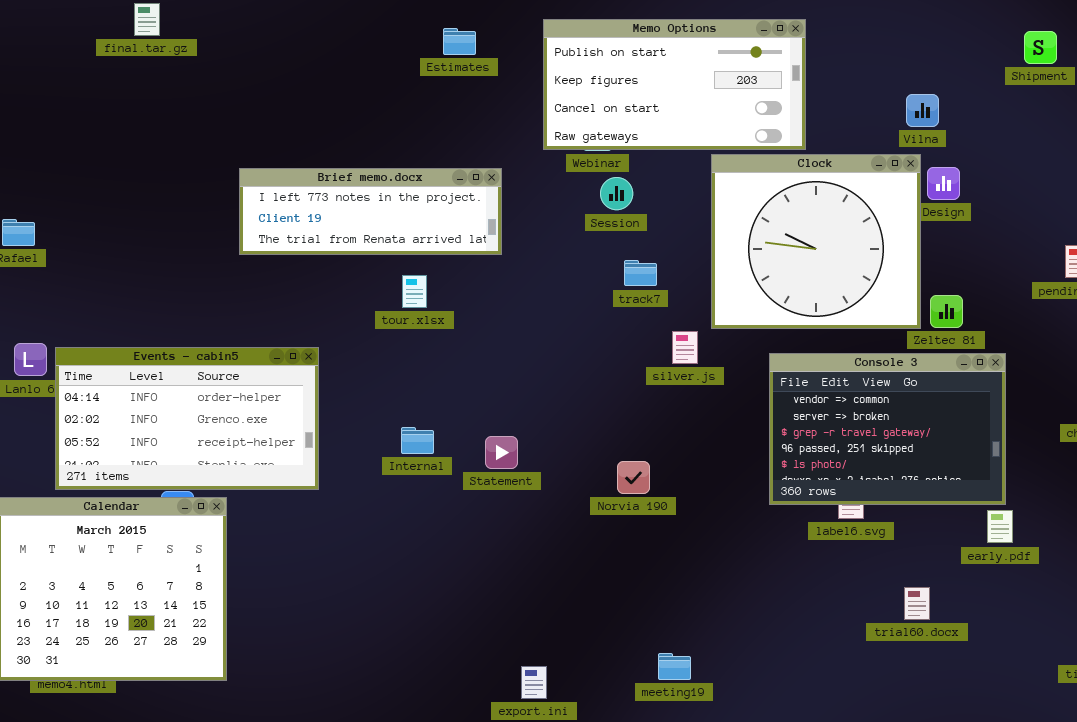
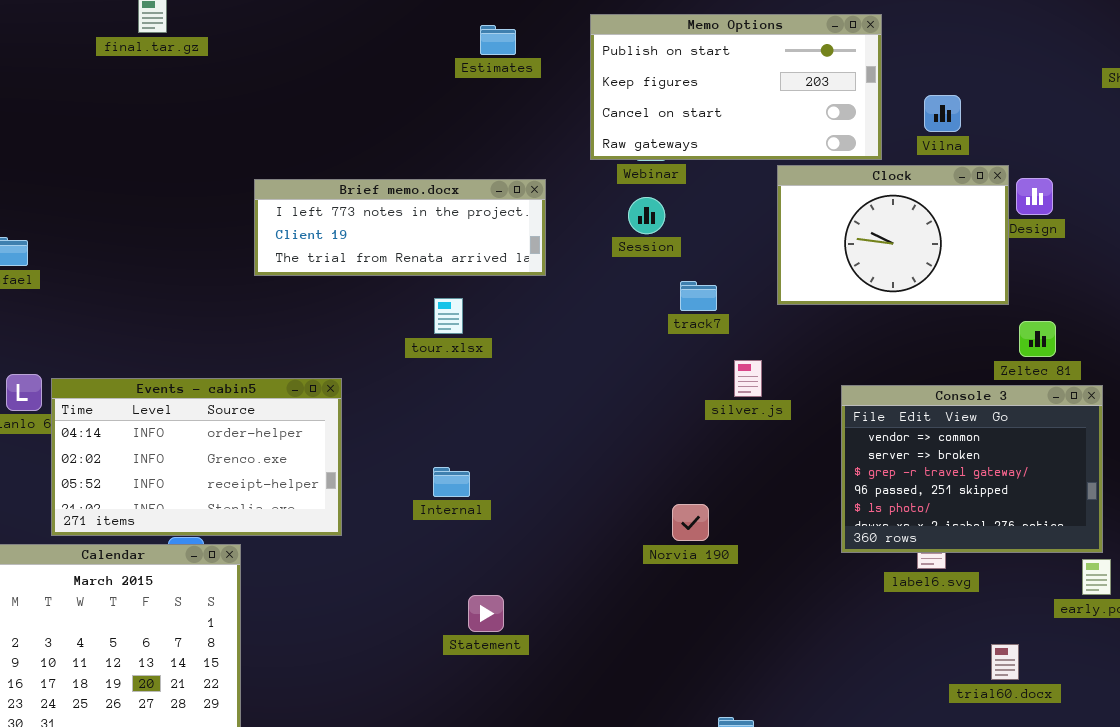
Vilna: [906,94,939,127] -> [924,95,961,132], moved
Clock: [711,154,921,329] -> [777,165,1009,305], resized
Session: [600,177,633,210] -> [628,197,665,234], moved
Statement: [485,436,518,469] -> [468,595,504,632], moved

